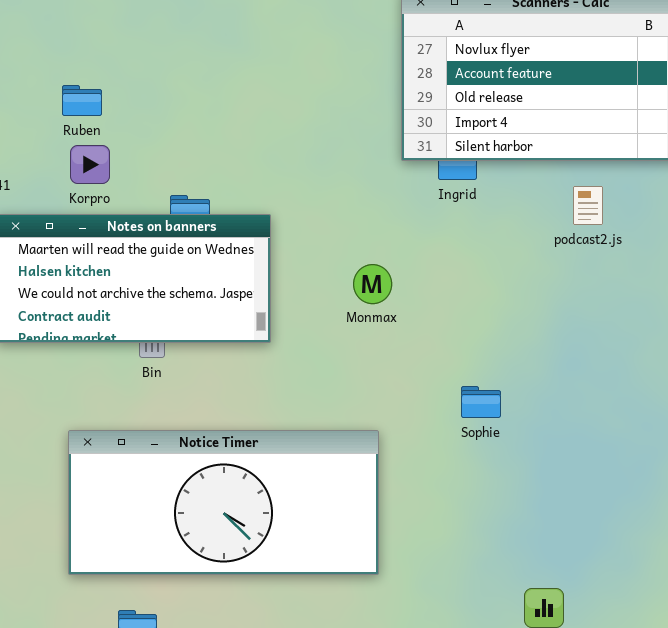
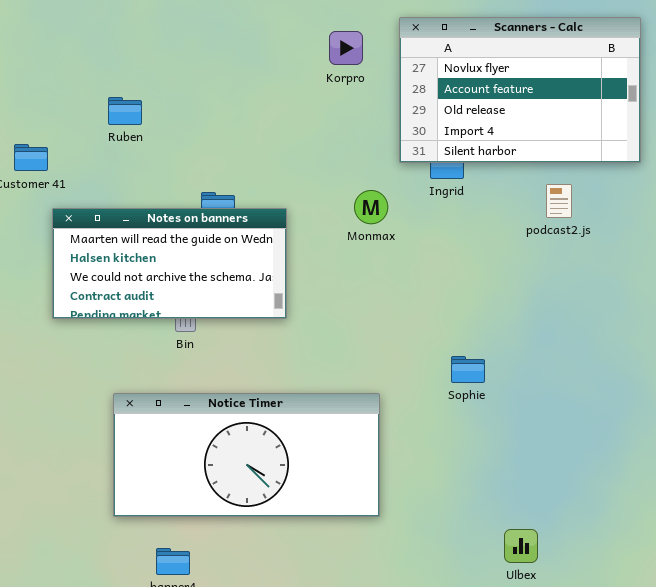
Korpro: [70,145,110,184] -> [329,31,363,65], moved
Monmax: [353,264,392,304] -> [354,190,388,224], moved

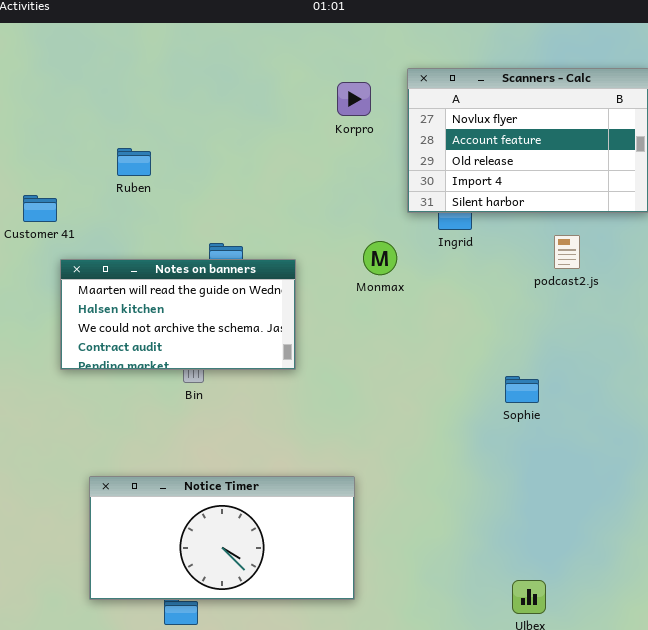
Sophie: [451,356,485,383] -> [505,376,539,403], moved
Notice Timer: [113,393,380,517] -> [89,476,355,600], moved

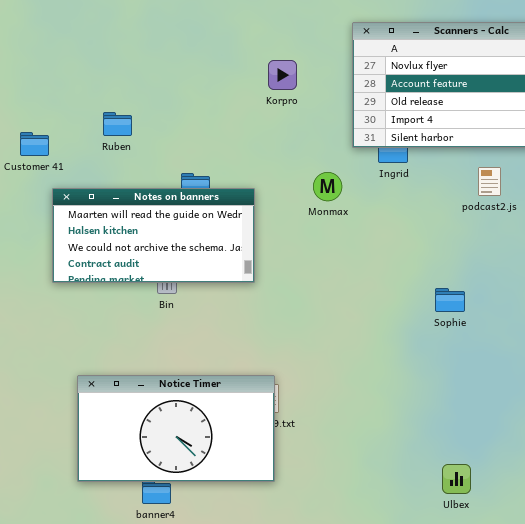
Korpro: [337,82,371,116] -> [268,60,297,90], moved
Ruben: [117,148,151,176] -> [103,112,132,136], moved
Notice Timer: [89,476,355,600] -> [77,375,275,482], resized

